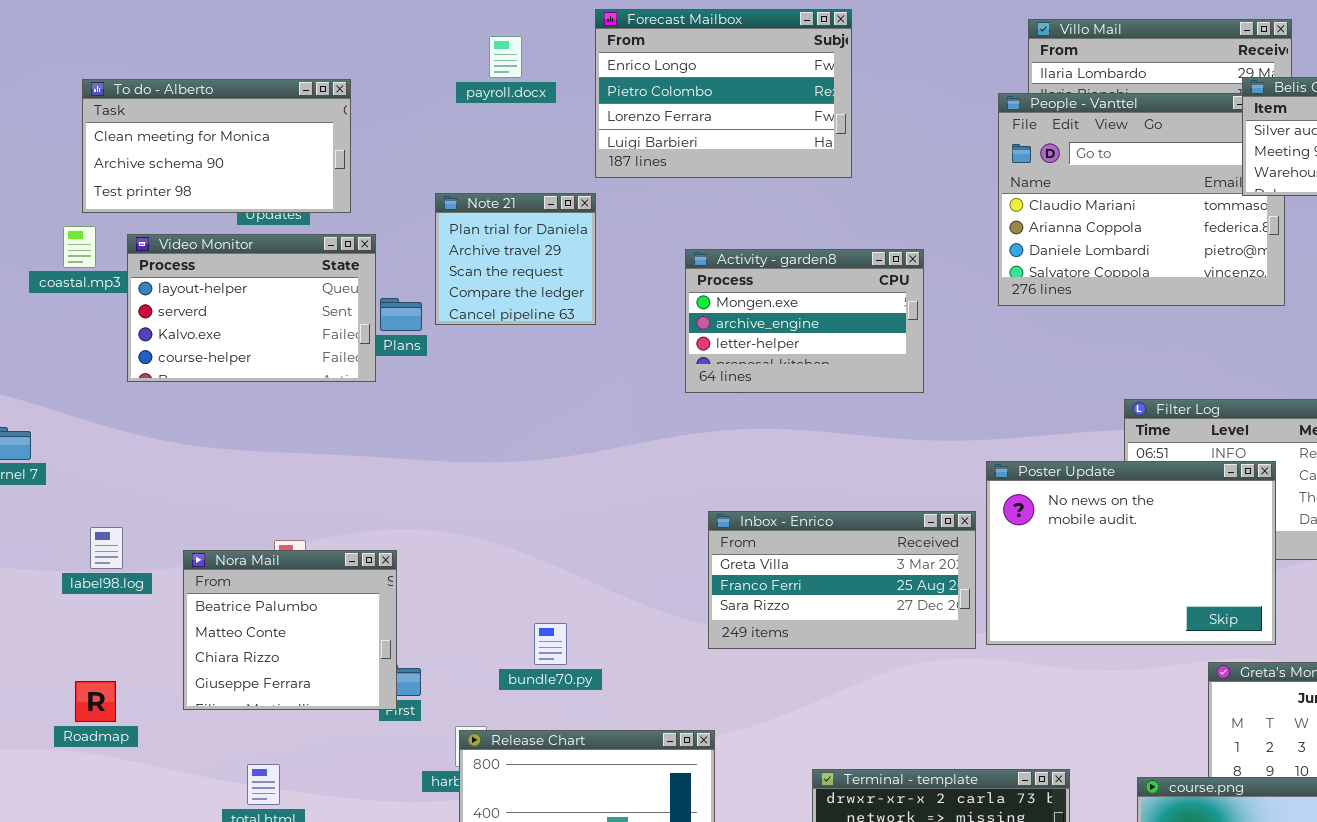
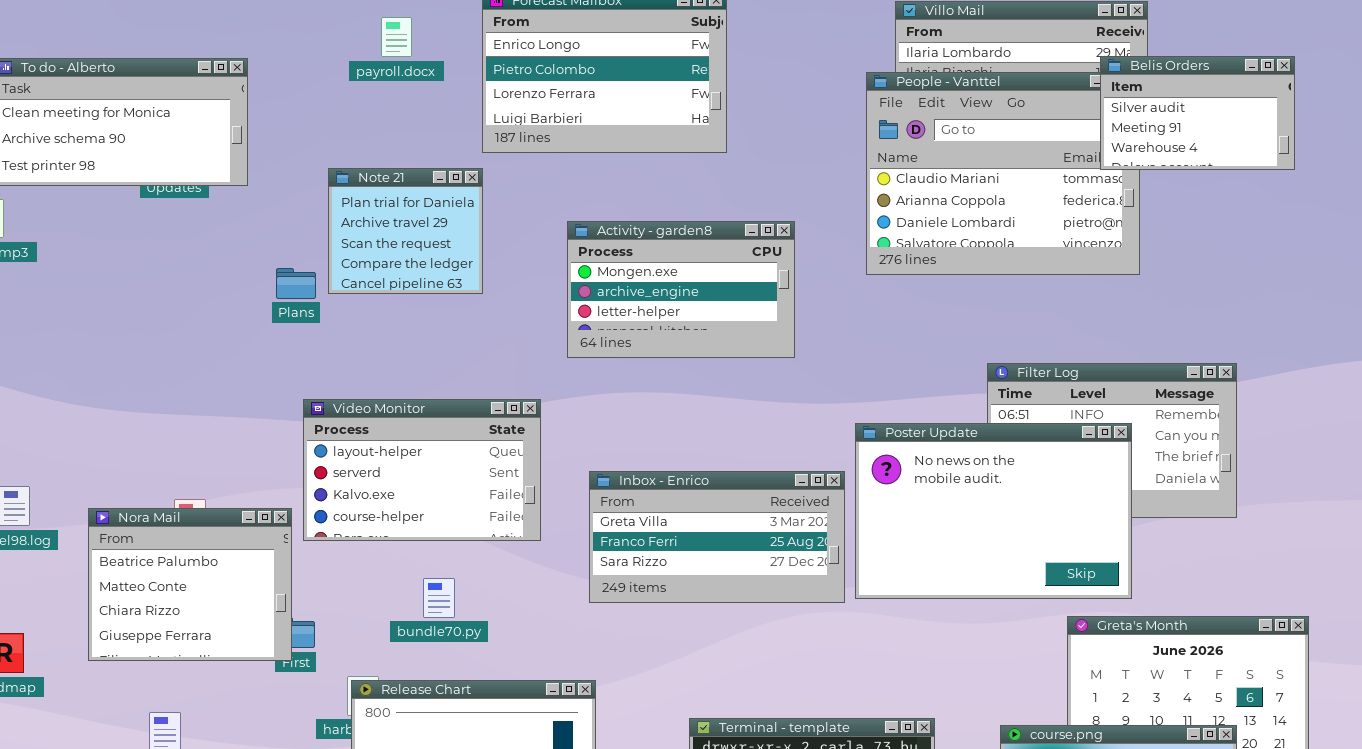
Video Monitor: [127,234,376,382] -> [303,399,541,541], moved

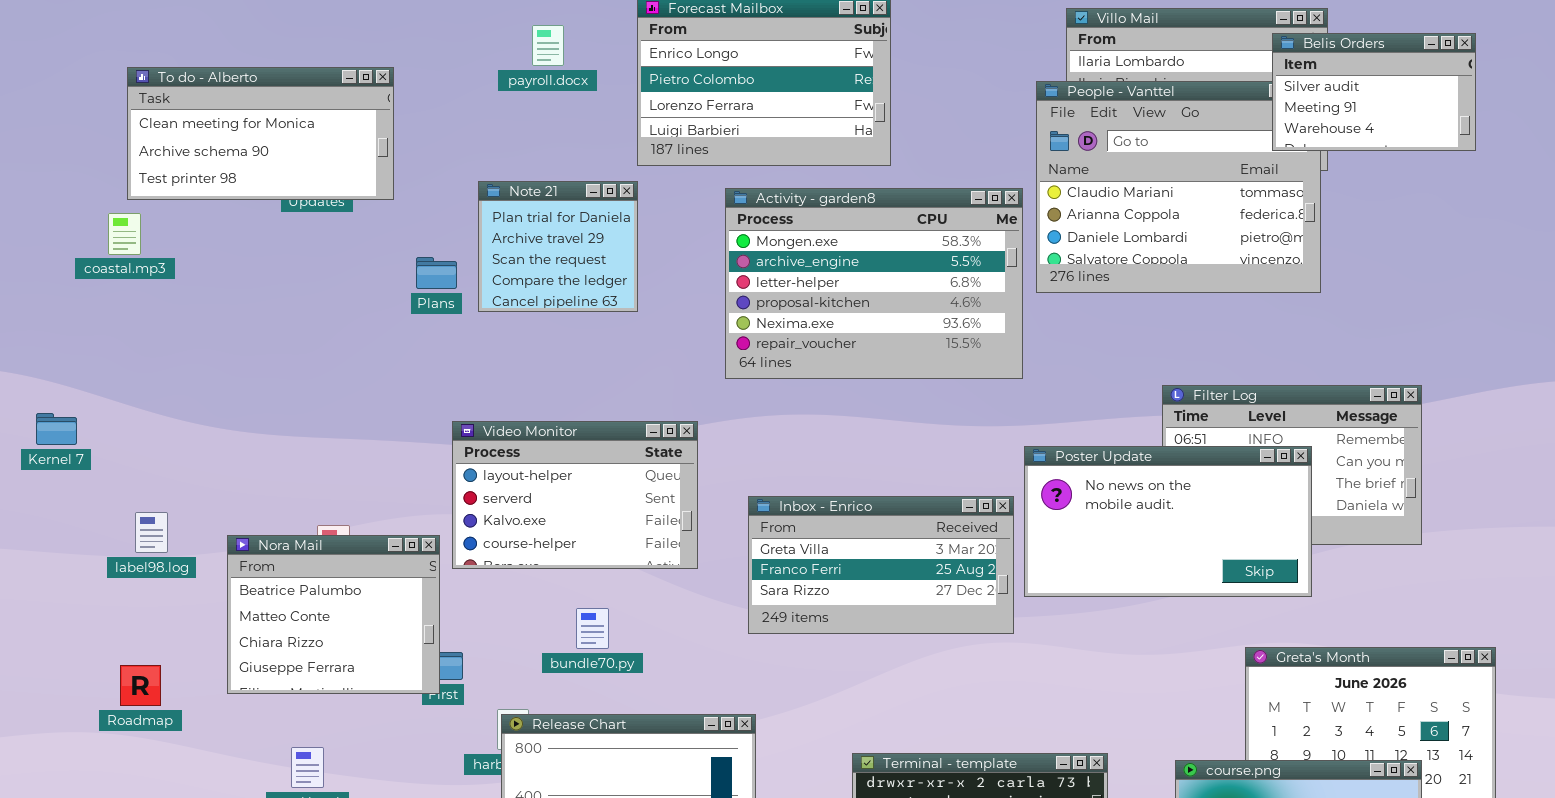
Belis Orders: [1100,56,1295,170] -> [1272,33,1476,151], moved
Activity - garden8: [567,221,795,358] -> [725,188,1023,379], resized
Plans: [276,268,316,299] -> [416,257,457,289], moved
Poster Update: [855,423,1132,599] -> [1024,446,1312,597], resized

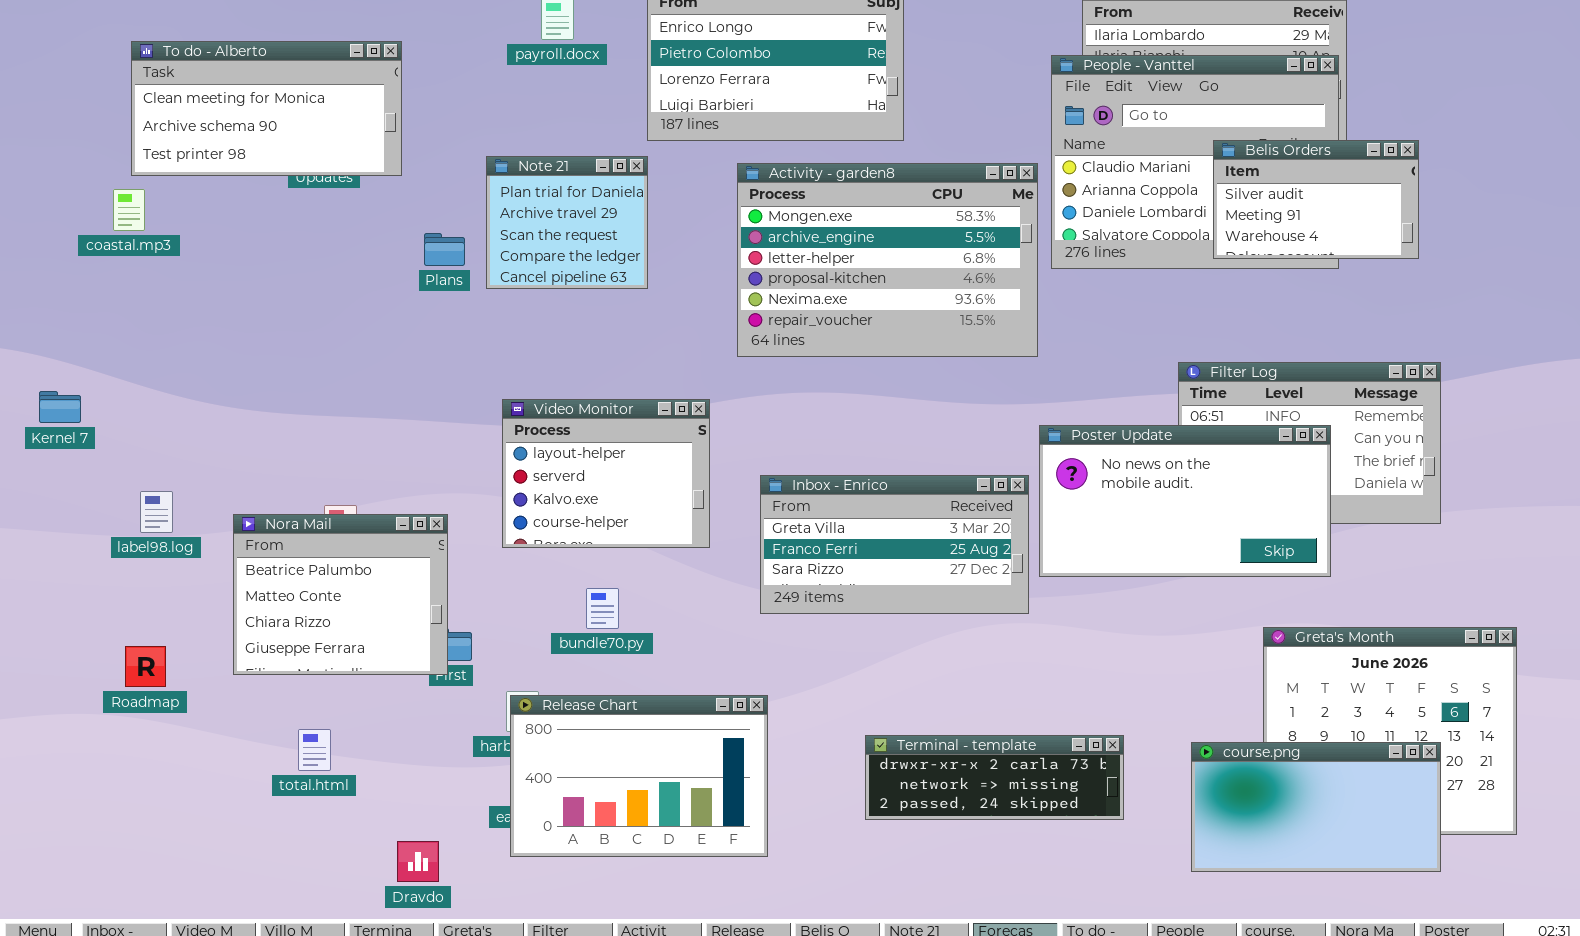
Belis Orders: [1272,33,1476,151] -> [1213,140,1419,259], moved
Video Monitor: [452,421,698,569] -> [502,399,710,548], resized

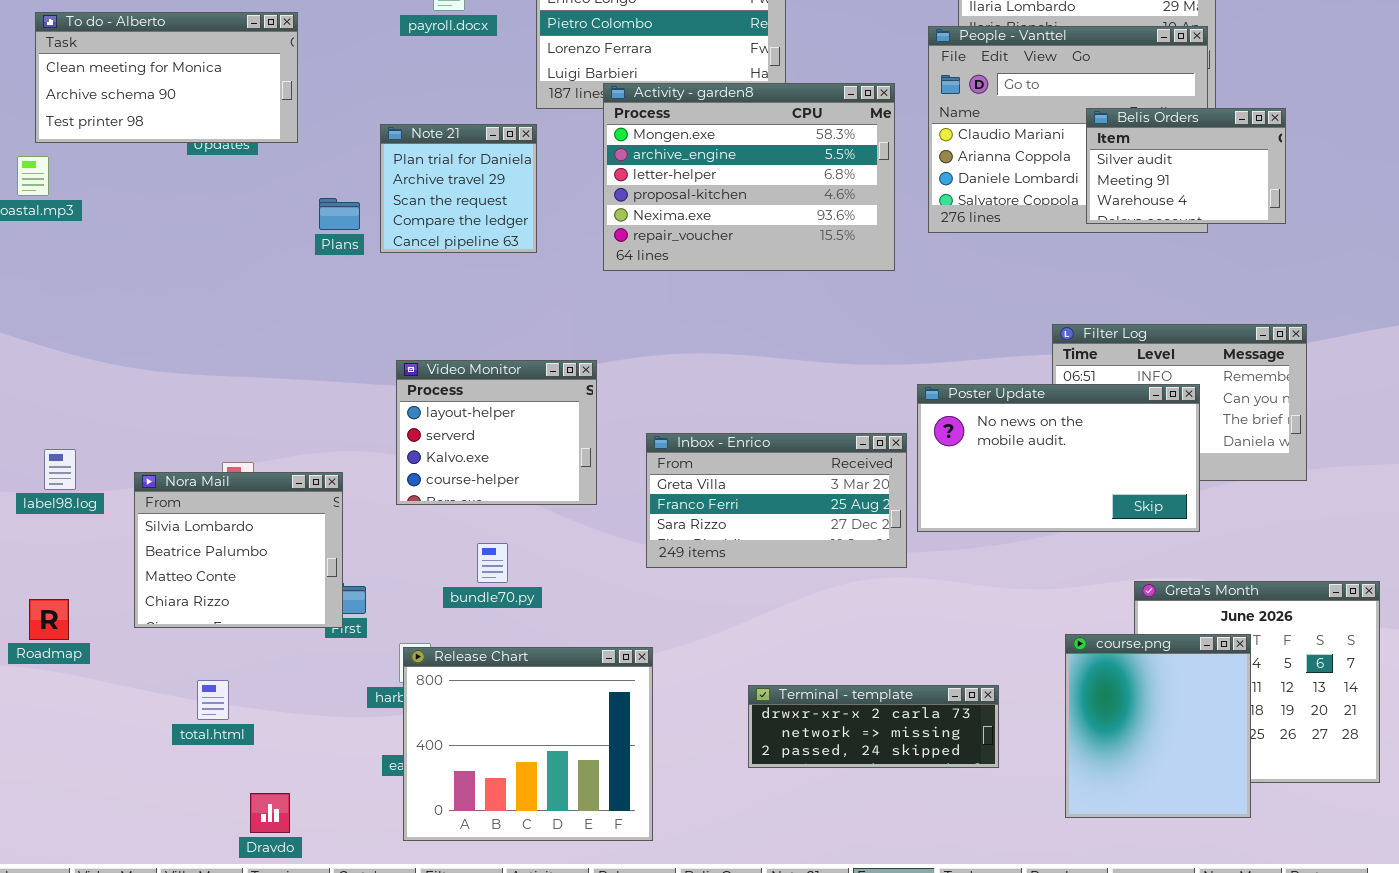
Activity - garden8: [737,163,1038,357] -> [603,83,895,271], moved
Nora Mail: [233,514,448,675] -> [134,472,343,628], scrolled up 1 row
Release Chart: [510,695,768,857] -> [403,647,653,841], resized
course.png: [1191,742,1441,872] -> [1065,634,1251,818], resized
Dravdo: [397,841,439,882] -> [250,793,290,833], moved

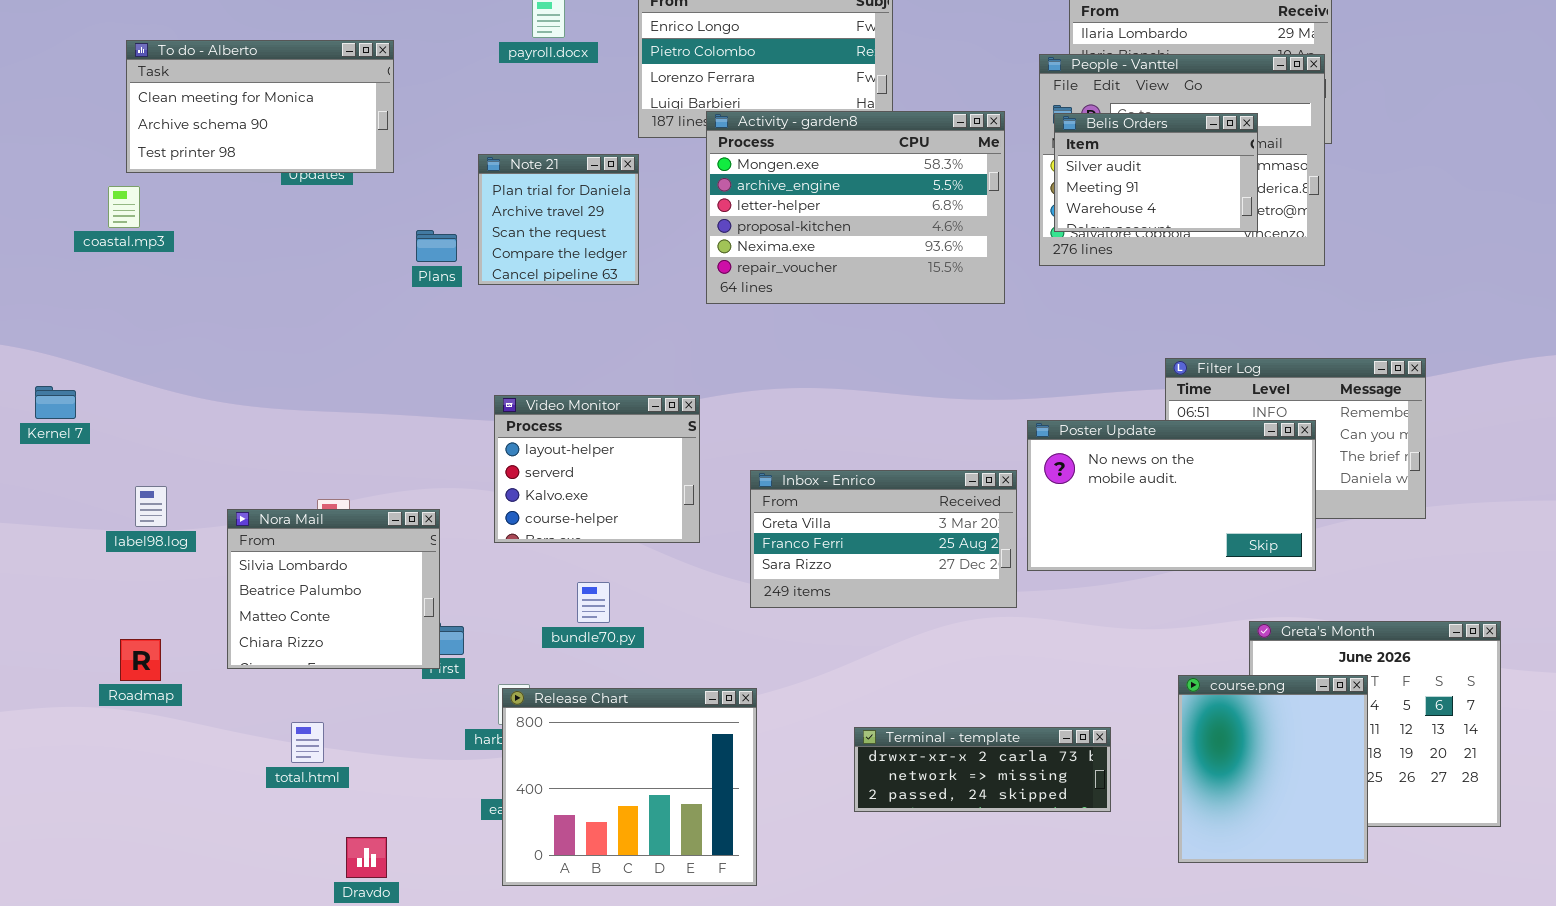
Belis Orders: [1086,108,1286,224] -> [1054,113,1258,232], moved

